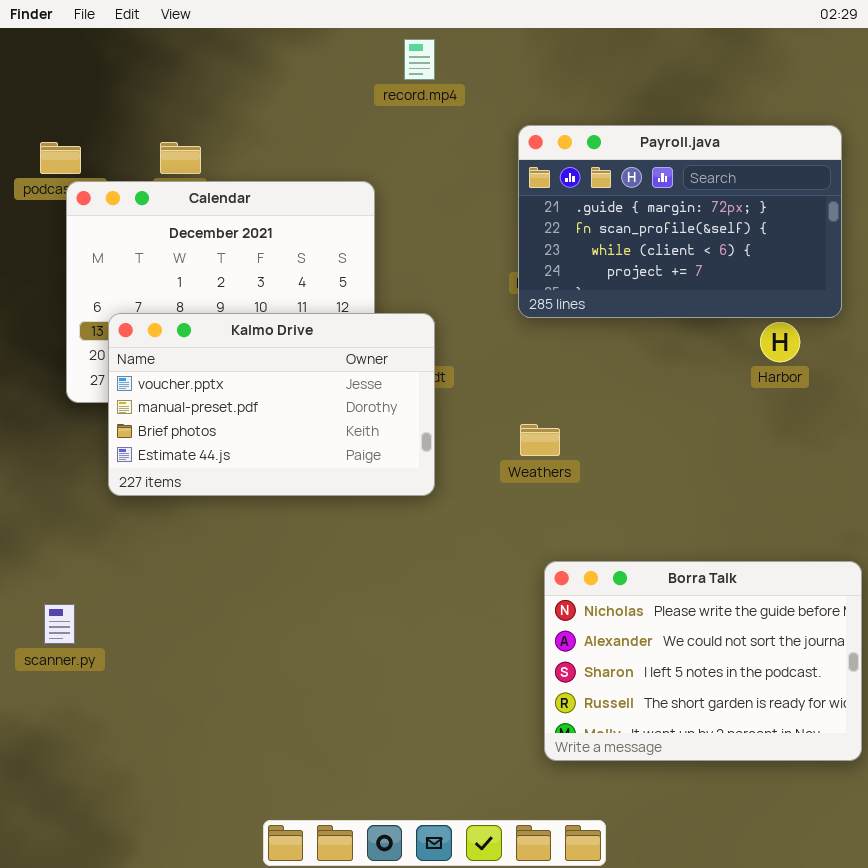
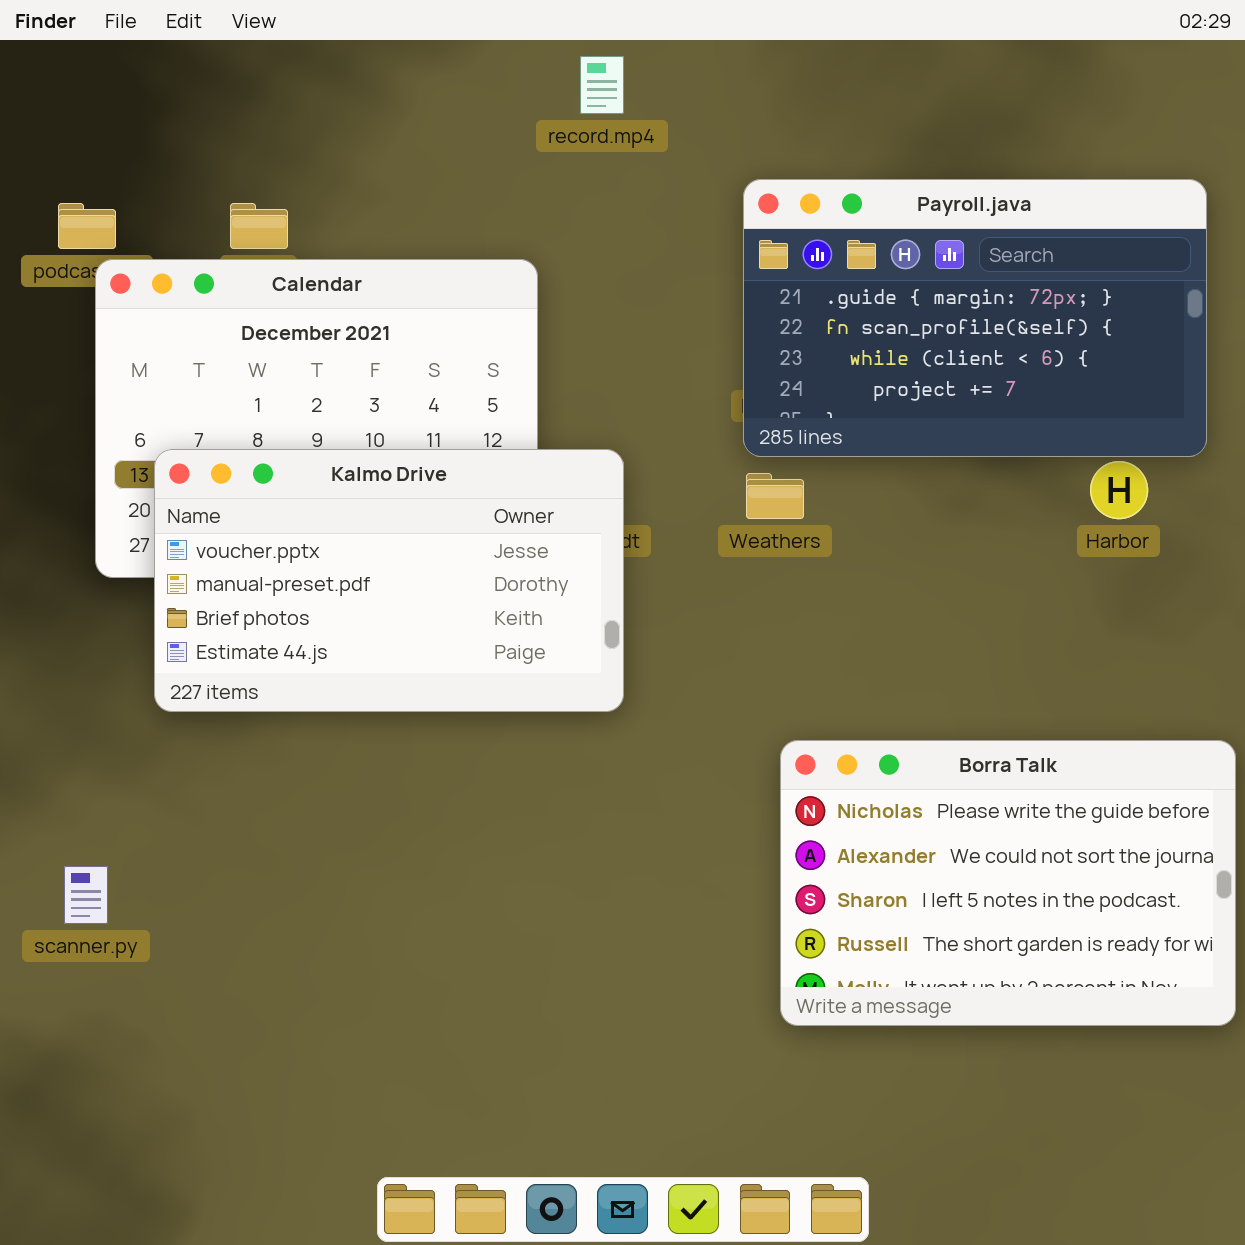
Weathers: [520,424,560,456] -> [746,473,804,519], moved
Borra Talk: [544,561,862,761] -> [780,740,1236,1026], moved

